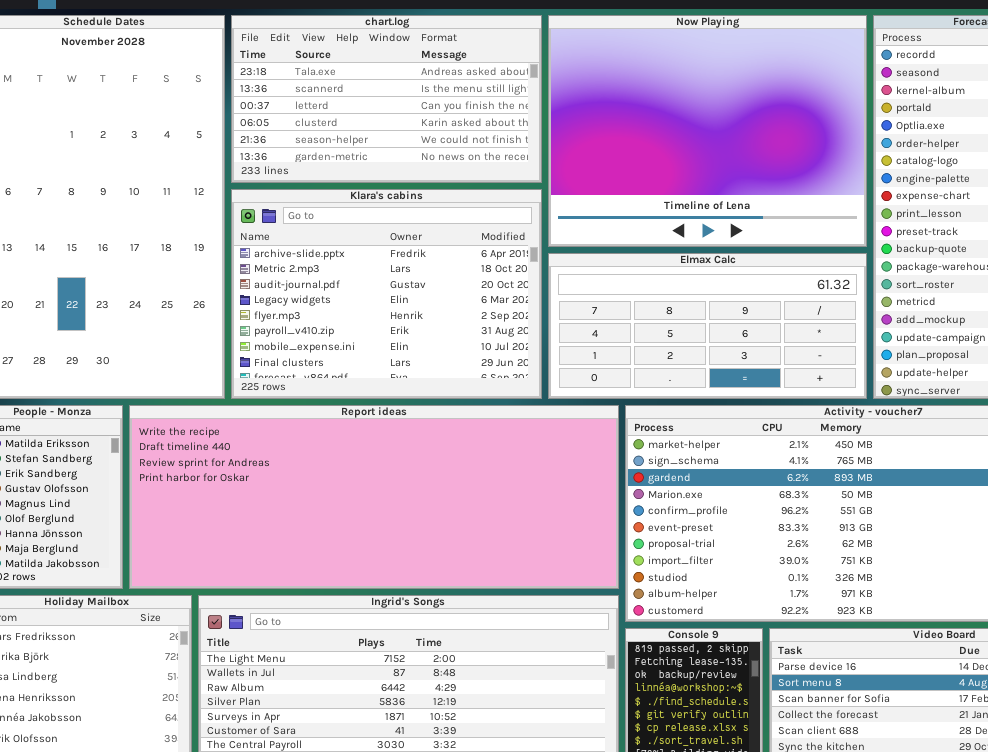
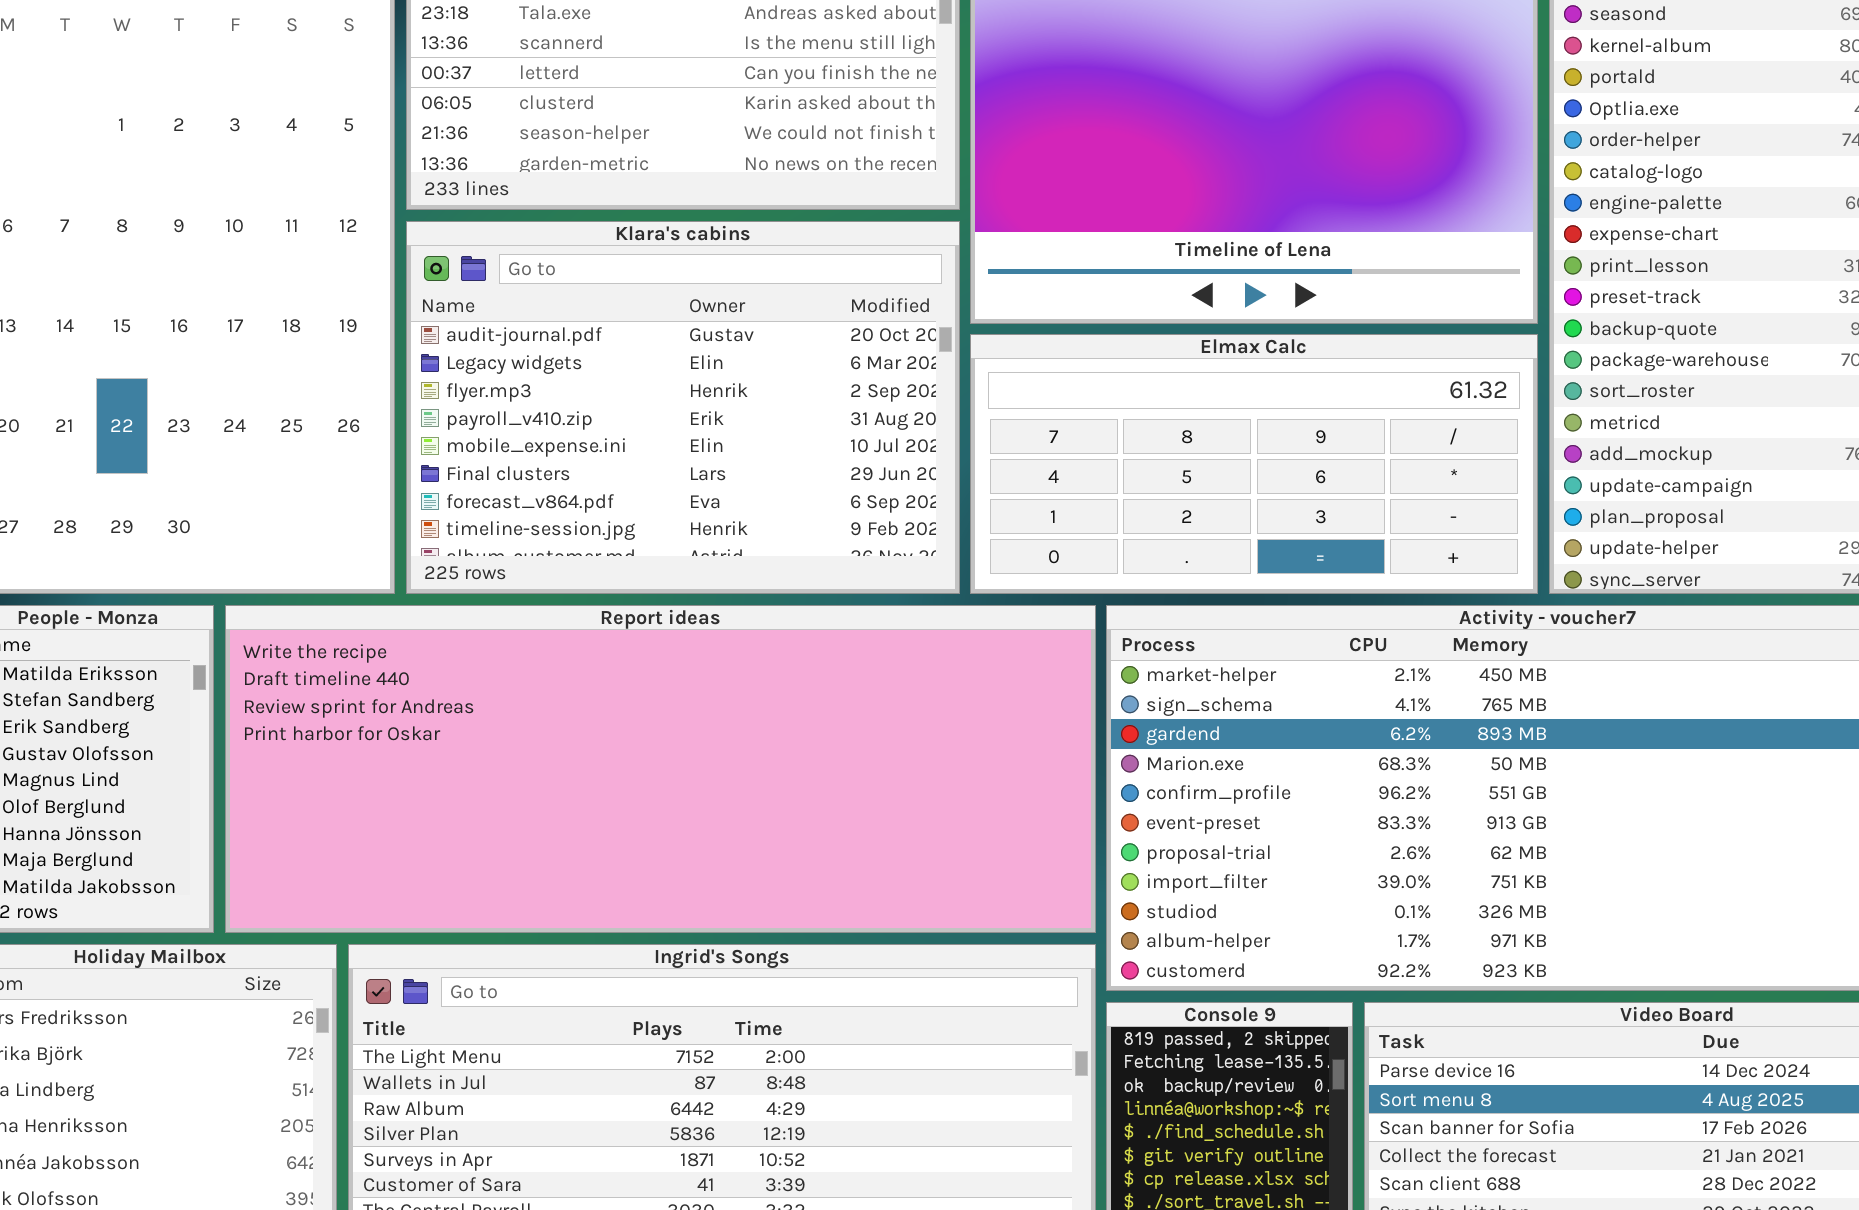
Klara's cabins: [231,189,542,399] -> [406,221,960,594], scrolled down 2 rows

